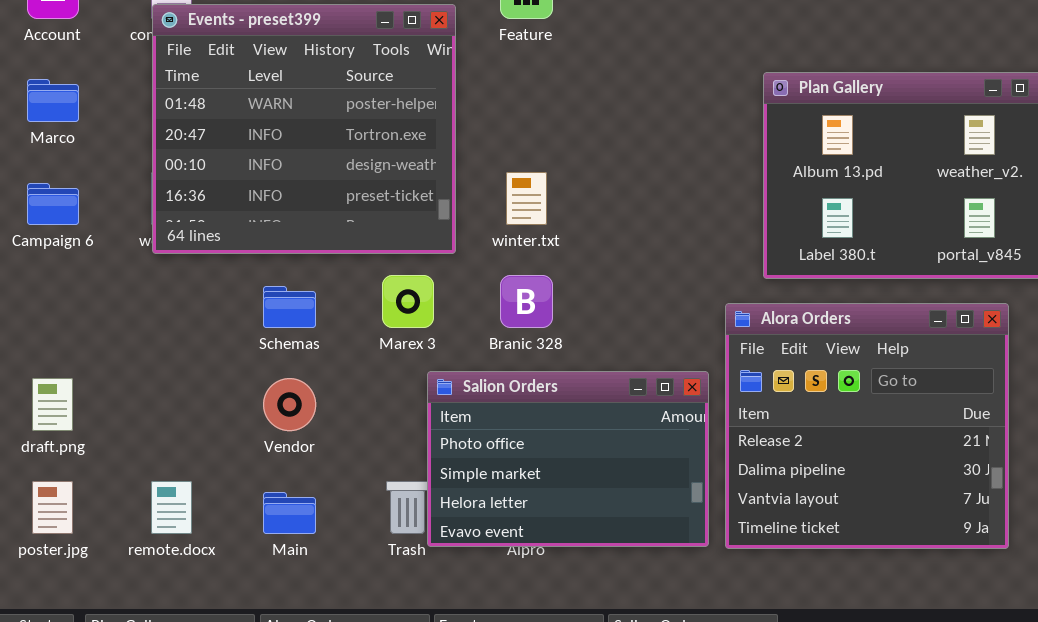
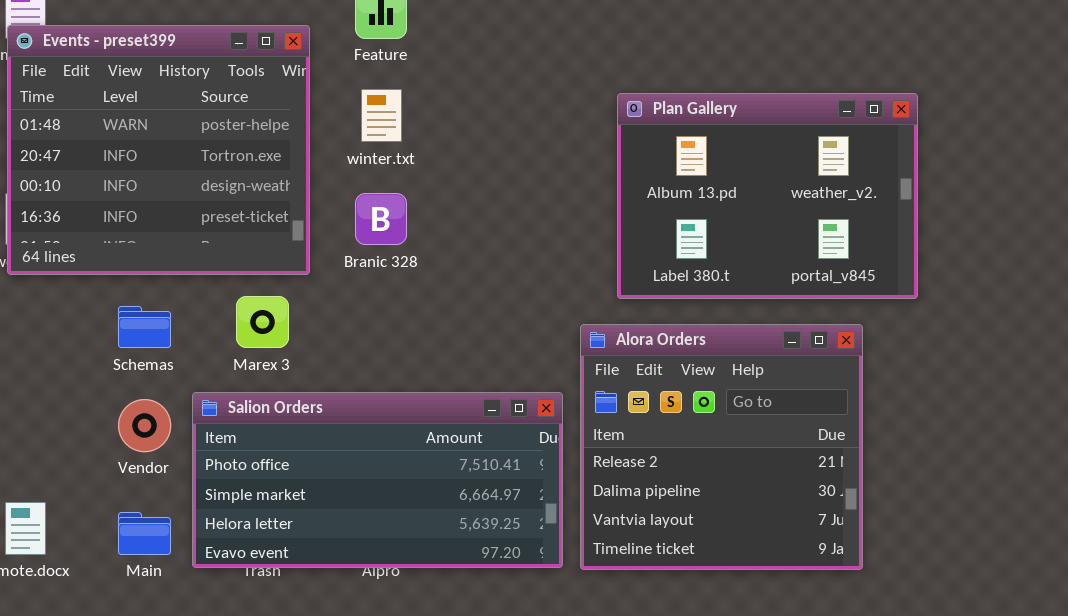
winter.txt: [506,172,547,225] -> [361,89,402,142], moved
Branic 328: [500,275,553,328] -> [355,193,407,245], moved
Salion Orders: [427,371,709,547] -> [192,392,563,568], resized

